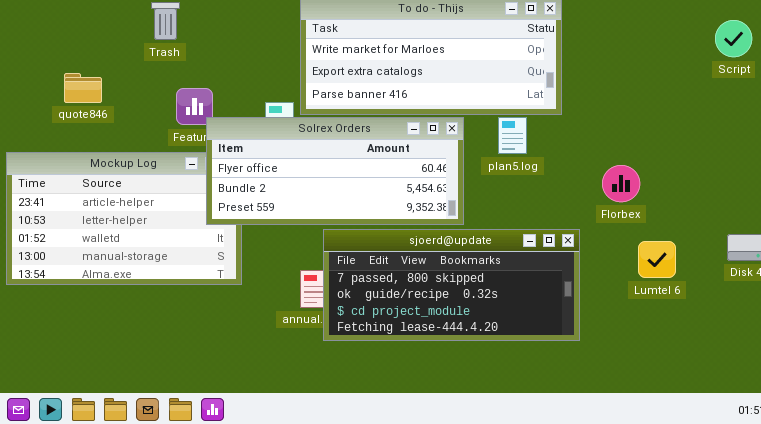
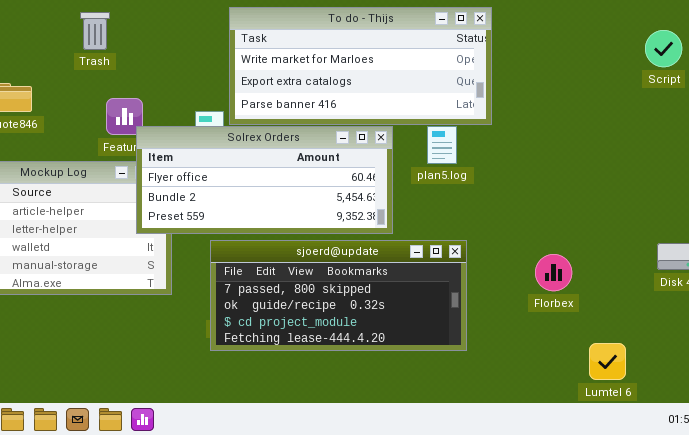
Florbex: [602,165,640,202] -> [535,254,572,291], moved
sjoerd@update: [323,229,580,341] -> [210,240,467,351], moved
Lumtel 6: [638,241,676,278] -> [589,343,626,380], moved

